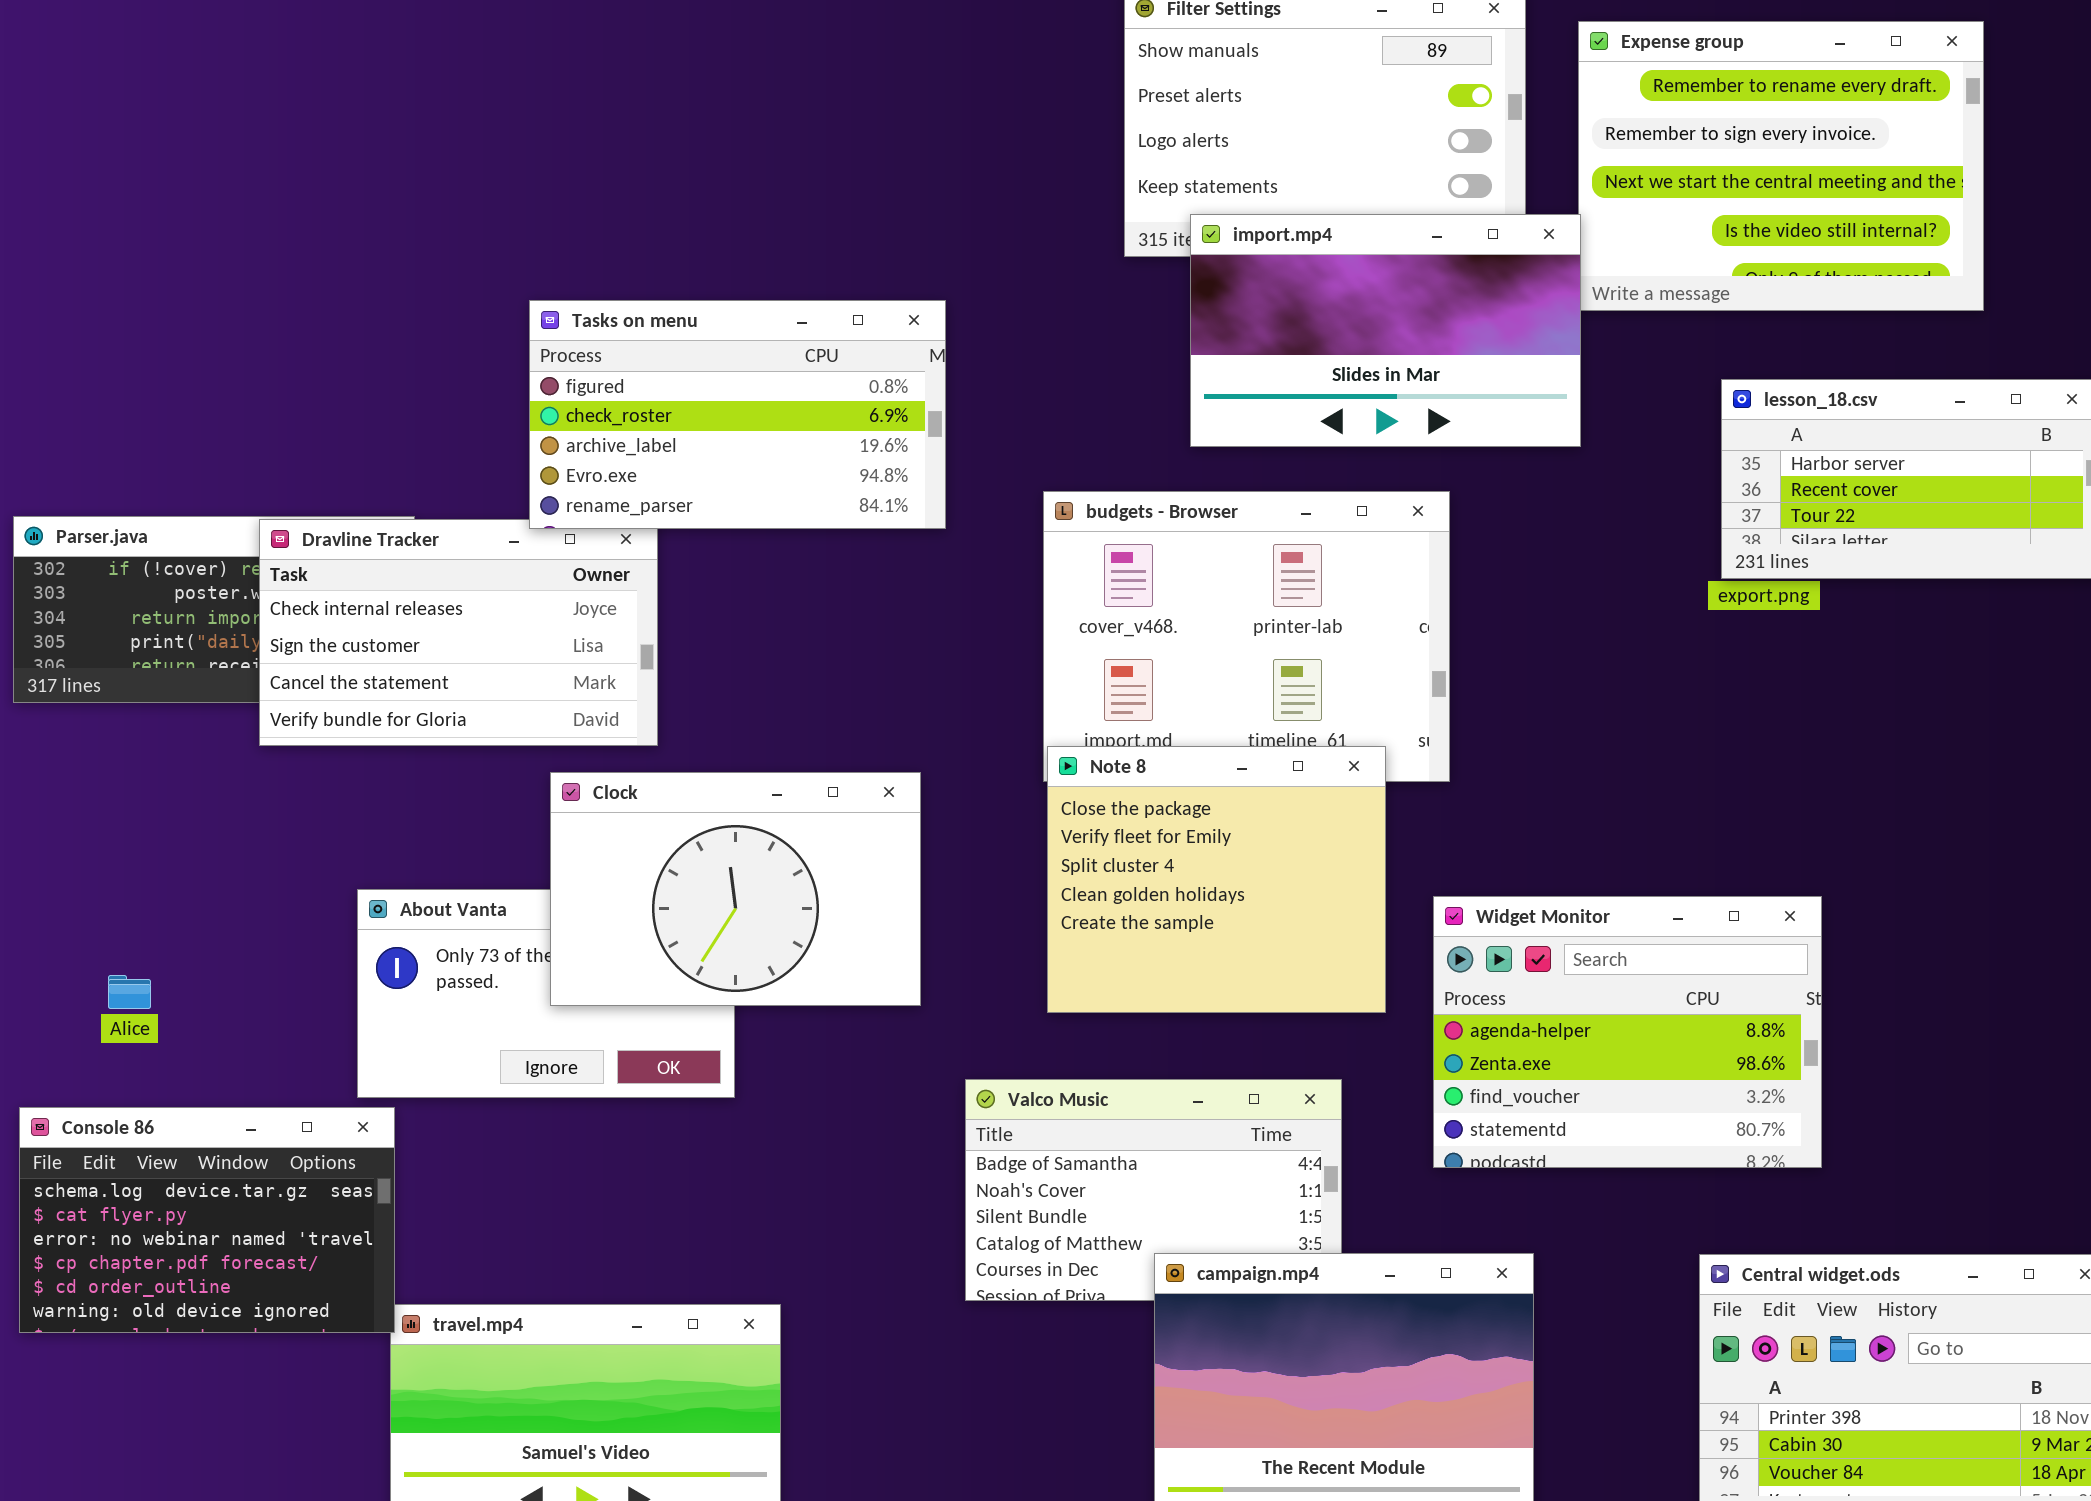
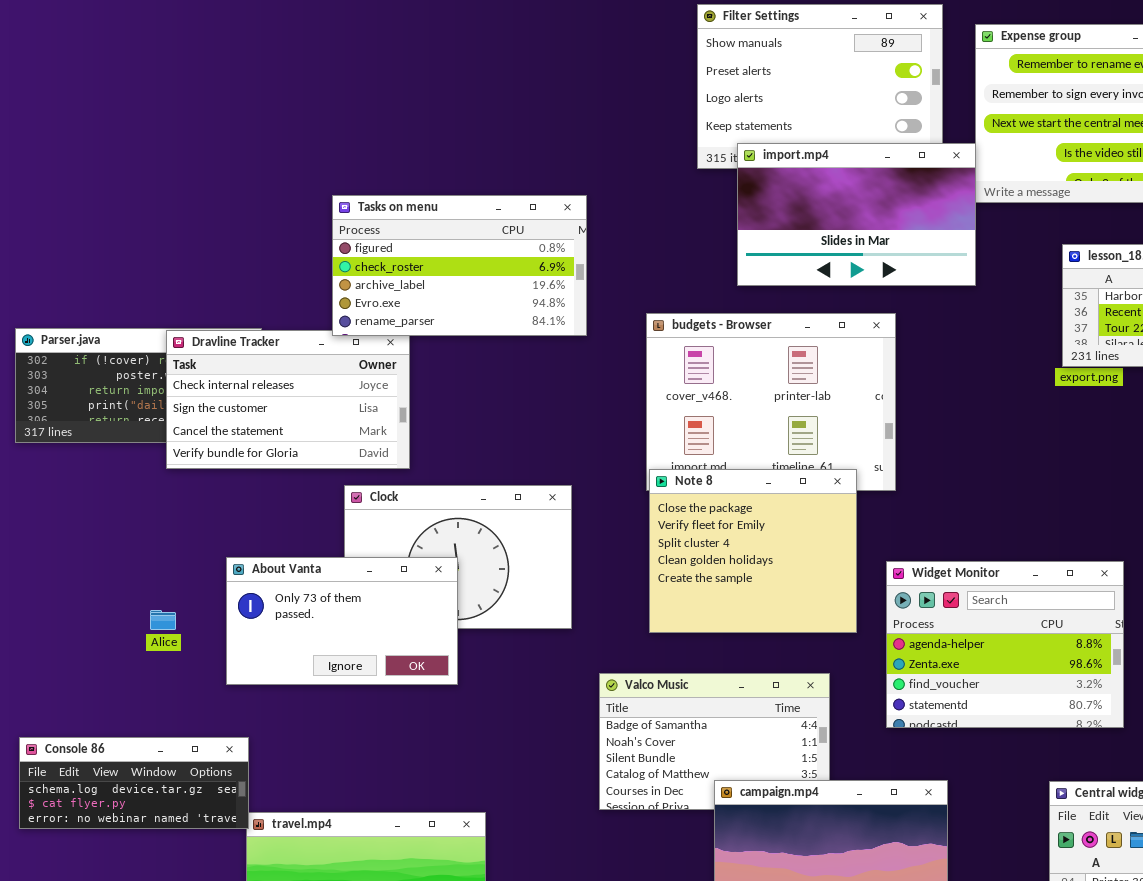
About Vanta: [357,889,735,1098] -> [226,557,458,685], raised
Alice: [108,975,151,1009] -> [150,610,176,630], moved
Console 86: [19,1107,395,1333] -> [19,737,249,829], resized

